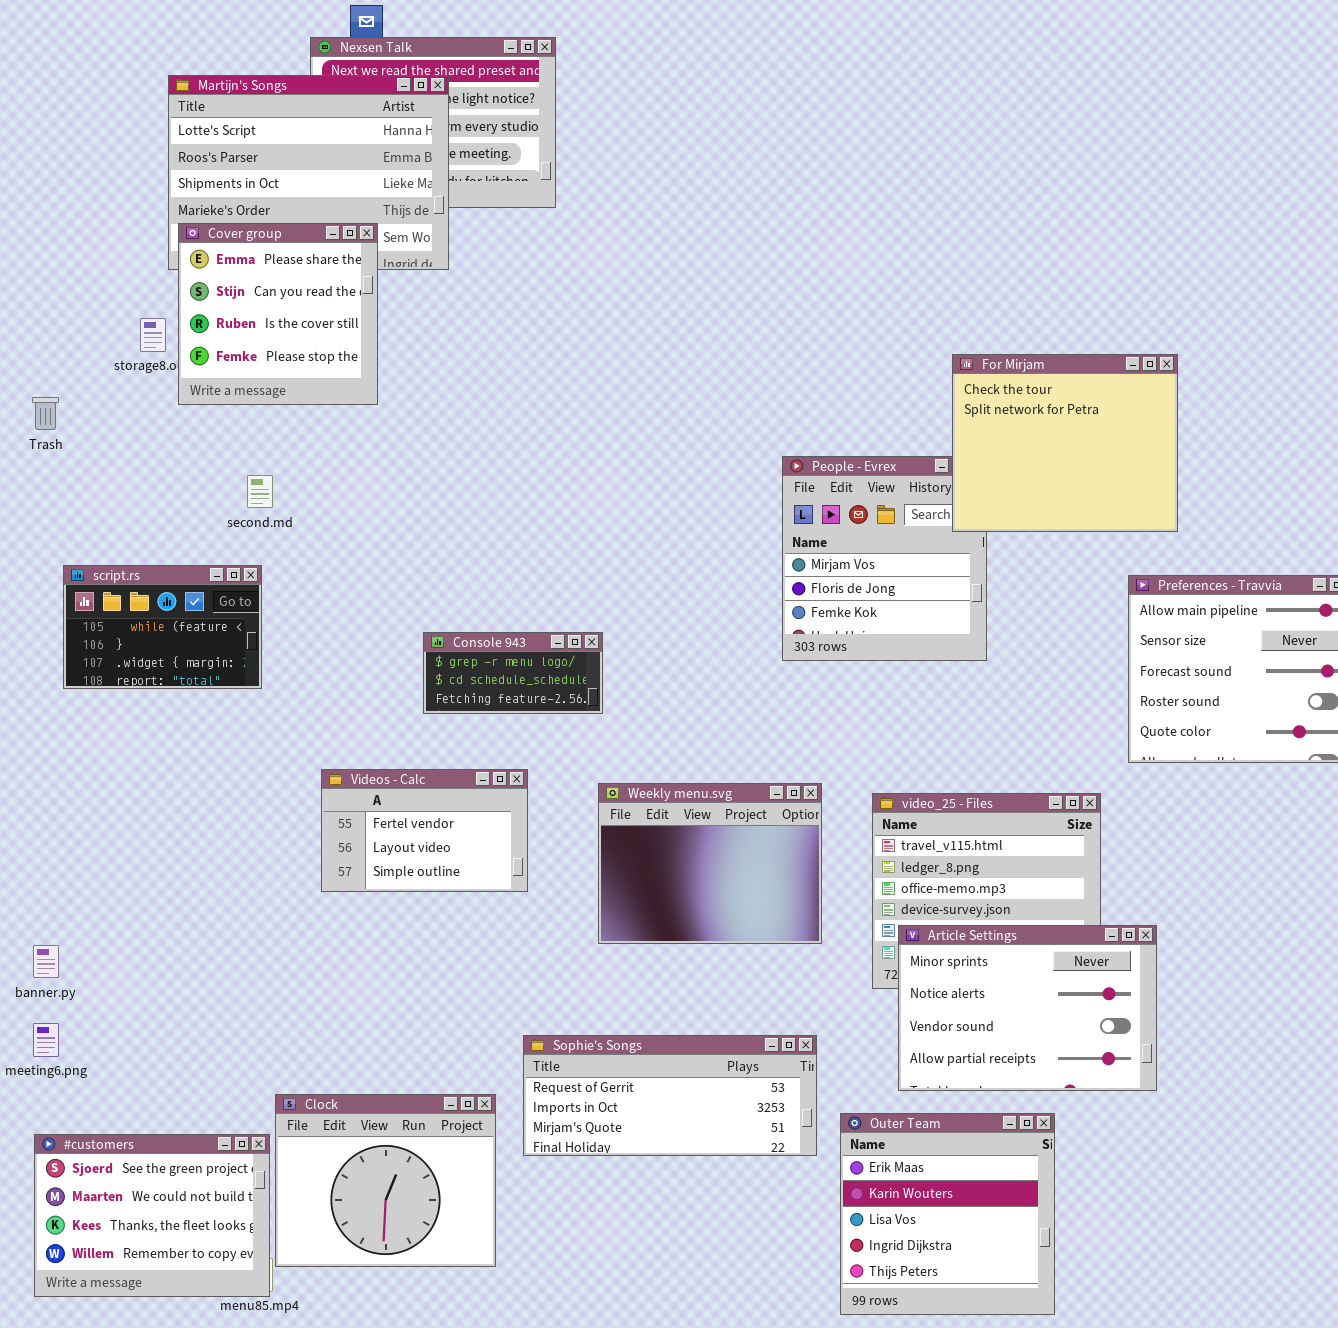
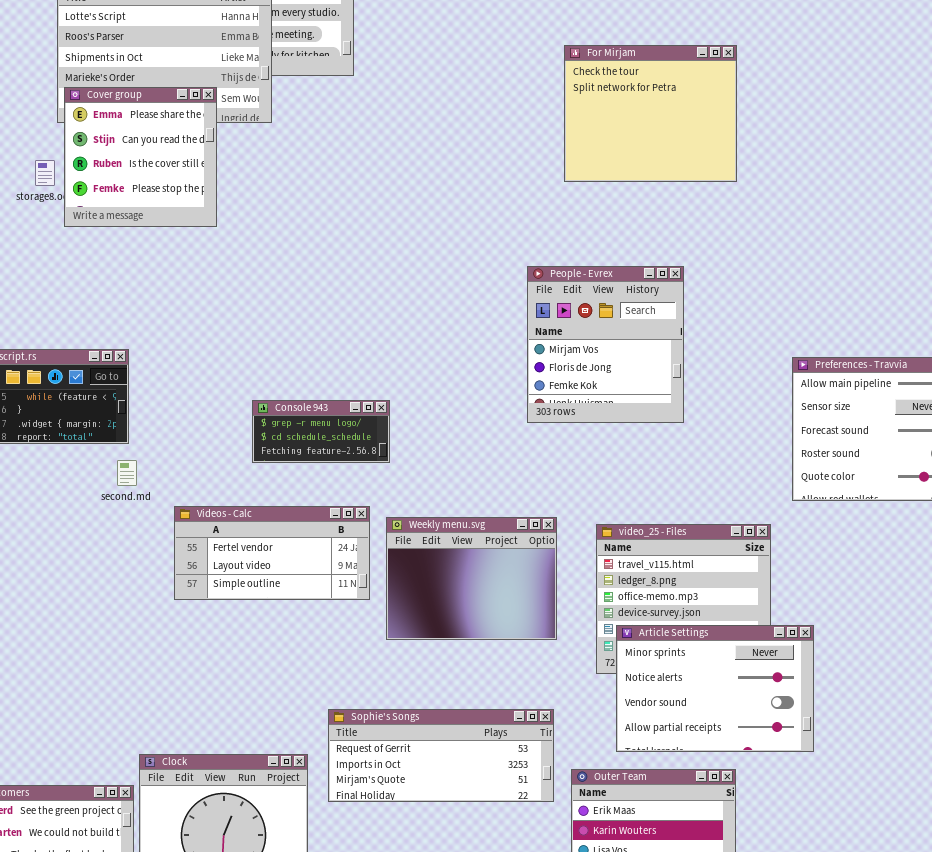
For Mirjam: [952,354,1178,532] -> [564,45,737,182], moved
second.md: [247,475,273,508] -> [117,460,137,486], moved
Videos - Calc: [321,769,528,892] -> [174,506,370,600], resized

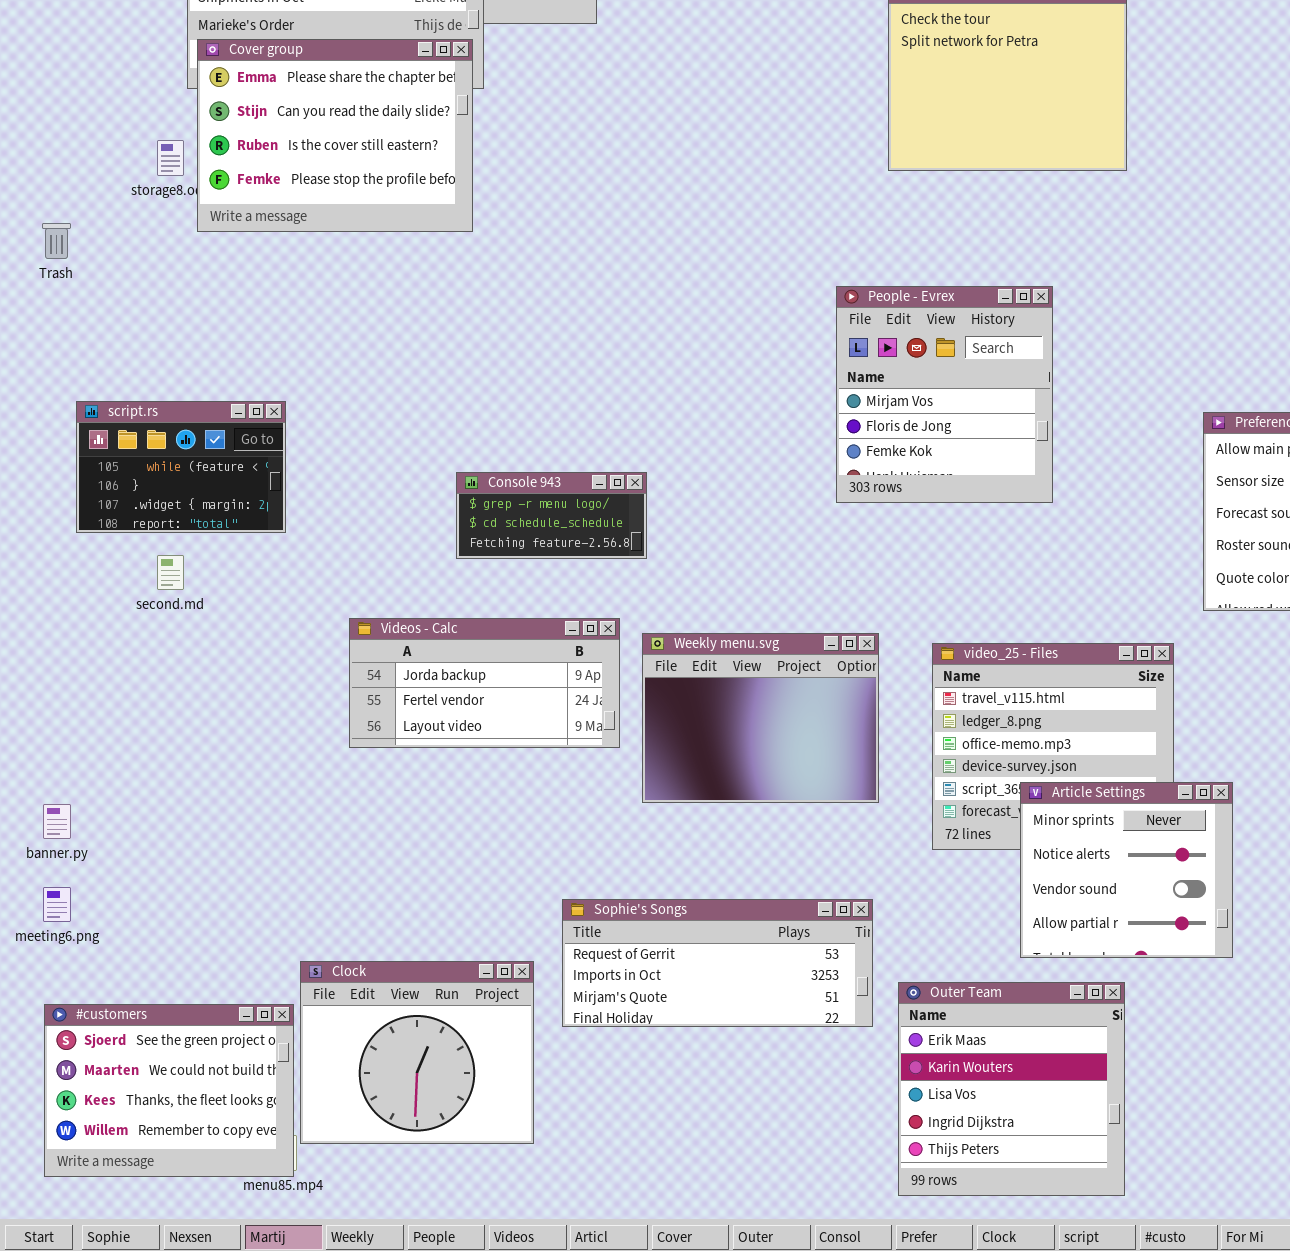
Cover group: [64,87,217,227] -> [197,39,473,232], resized
second.md: [117,460,137,486] -> [157,555,184,590], moved
Videos - Calc: [174,506,370,600] -> [349,618,620,748], scrolled up 1 row
Article Settings: [616,625,814,752] -> [1020,782,1233,958], resized

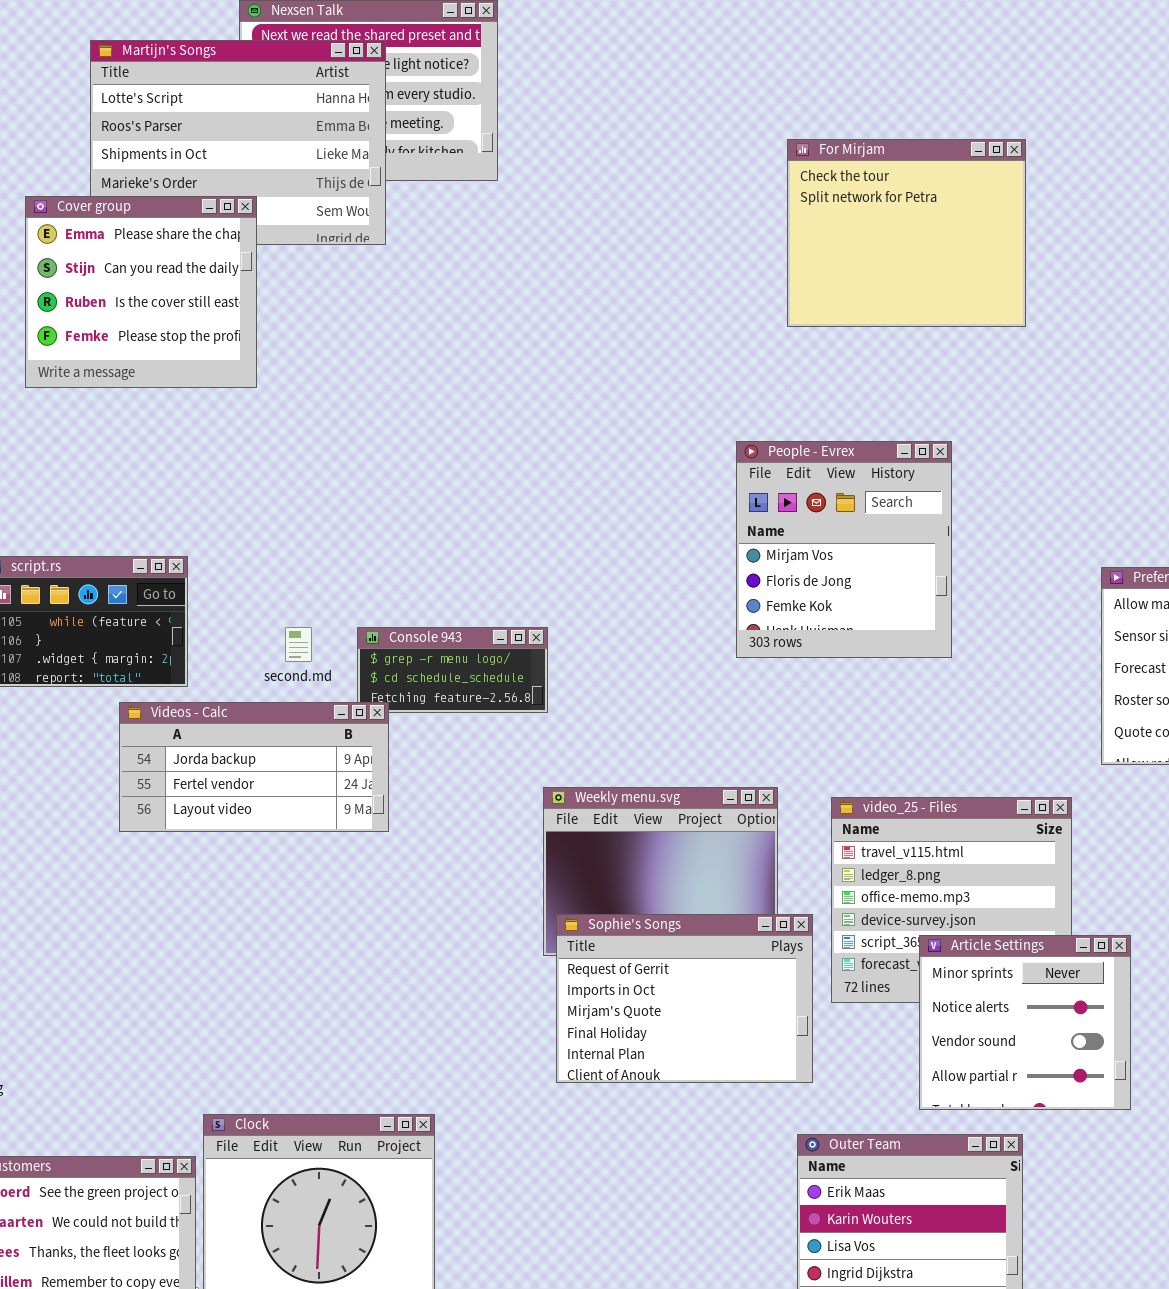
Cover group: [197,39,473,232] -> [25,196,257,388], moved, resized
second.md: [157,555,184,590] -> [285,627,312,662], moved
Videos - Calc: [349,618,620,748] -> [119,702,389,832], moved
Sophie's Songs: [562,899,873,1027] -> [556,914,813,1083], moved, resized

